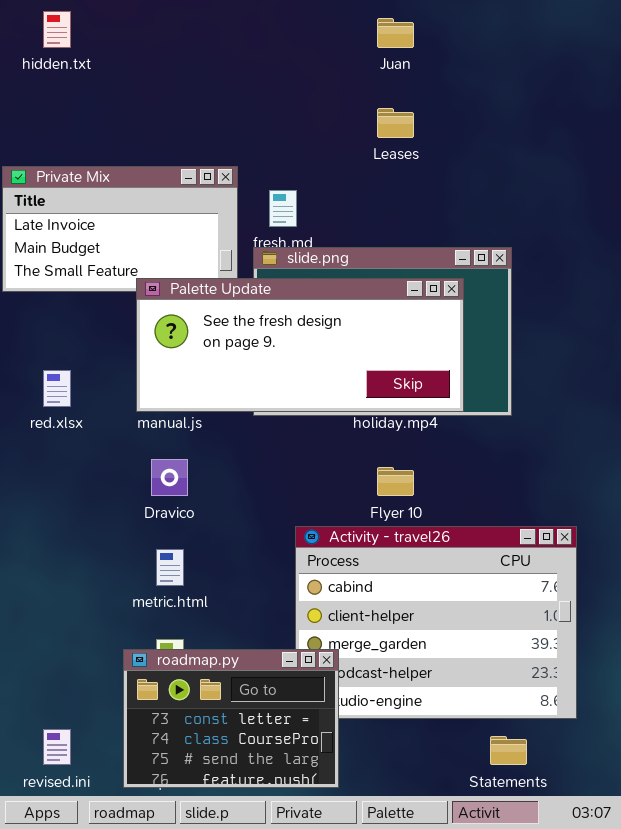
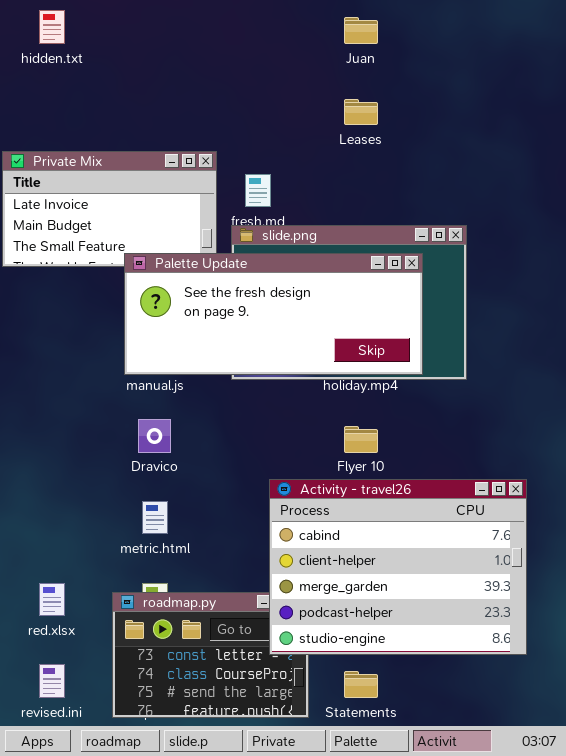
red.xlsx: [43,370,71,407] -> [39,583,65,616], moved
Activity - travel26: [295,526,577,719] -> [269,479,527,655], raised
Statements: [490,736,527,765] -> [344,671,378,698], moved

